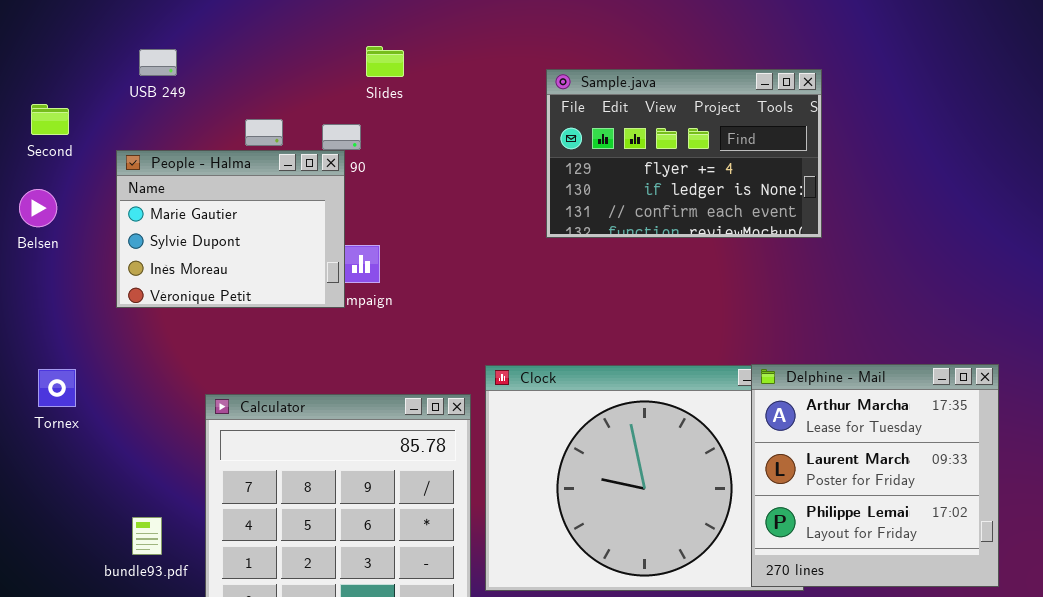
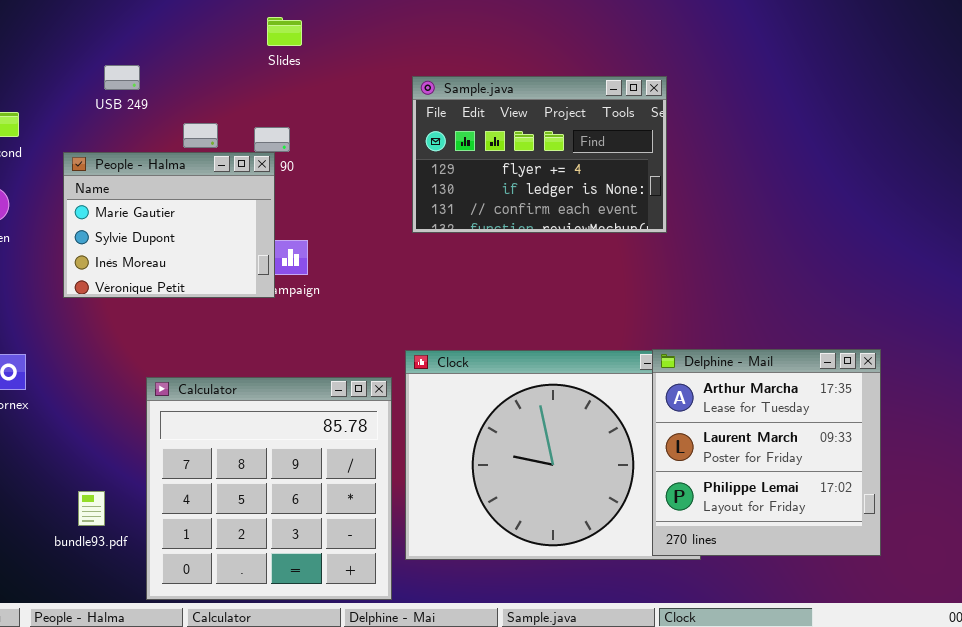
Slides: [366,46,404,77] -> [267,17,302,46], moved
USB 249: [139,49,177,76] -> [104,65,140,90], moved
Sample.java: [546,69,822,238] -> [412,76,667,233], moved

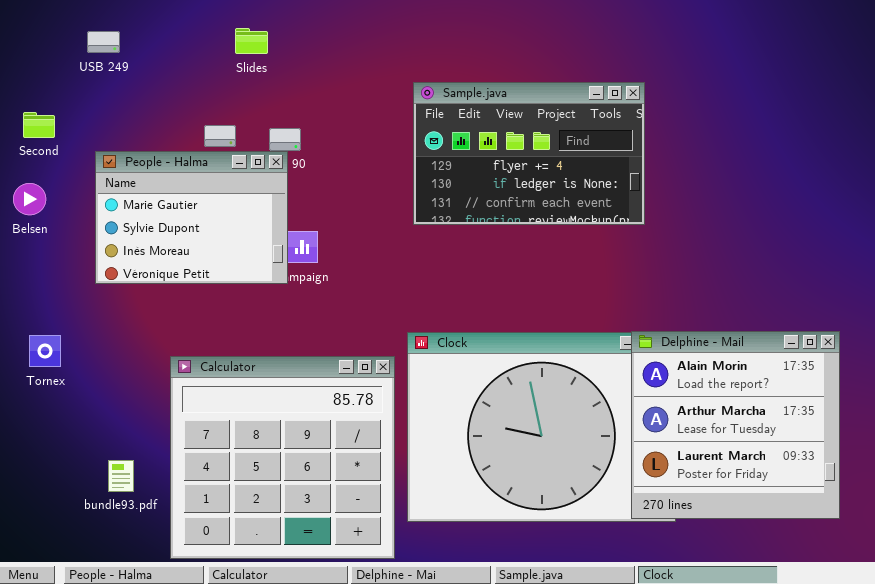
Slides: [267,17,302,46] -> [235,28,268,54], moved
USB 249: [104,65,140,90] -> [87,31,120,53], moved
Delphine - Mail: [652,349,881,556] -> [631,331,840,519], scrolled up 1 row

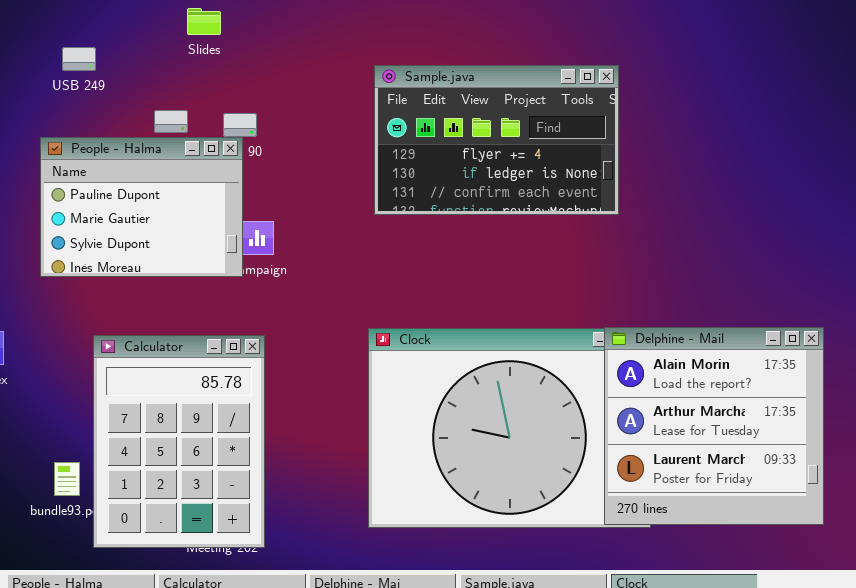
USB 249: [87,31,120,53] -> [62,47,96,71], moved
People - Halma: [95,151,288,284] -> [40,137,243,277], scrolled up 1 row
Calculator: [170,356,395,559] -> [93,335,265,548], moved, resized

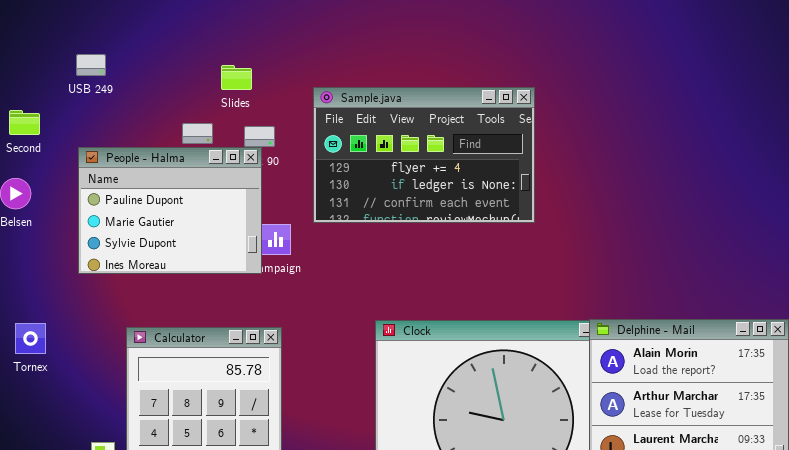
Slides: [187,8,221,35] -> [221,65,252,90], moved
USB 249: [62,47,96,71] -> [76,54,106,76], moved
Sample.java: [374,65,619,215] -> [313,87,535,223], moved

